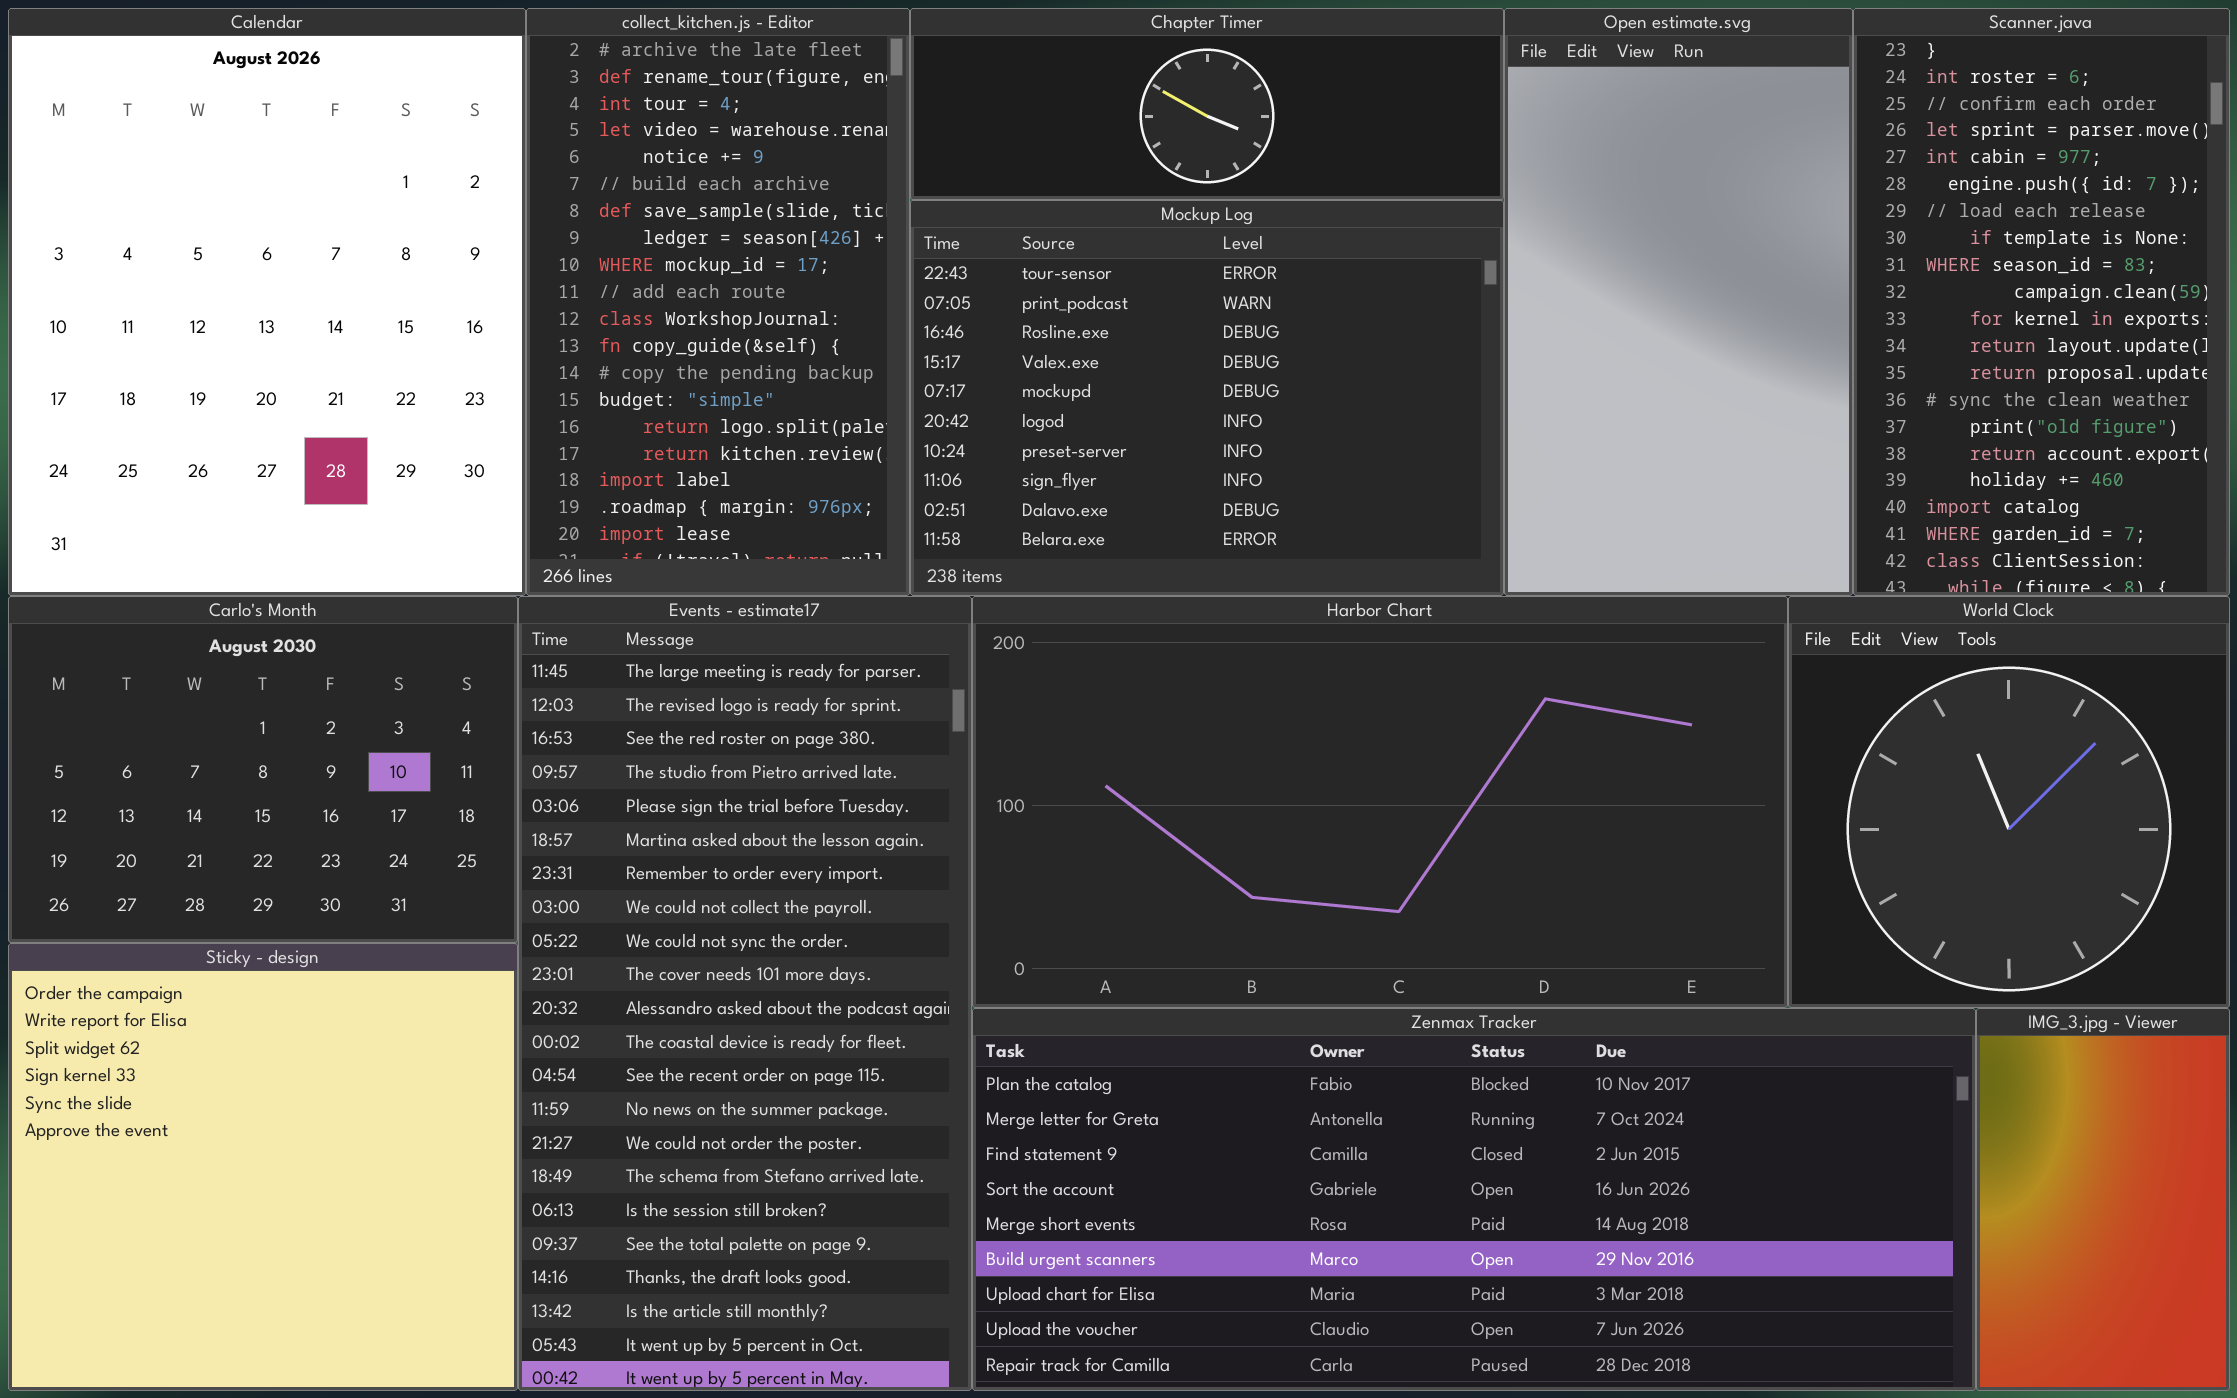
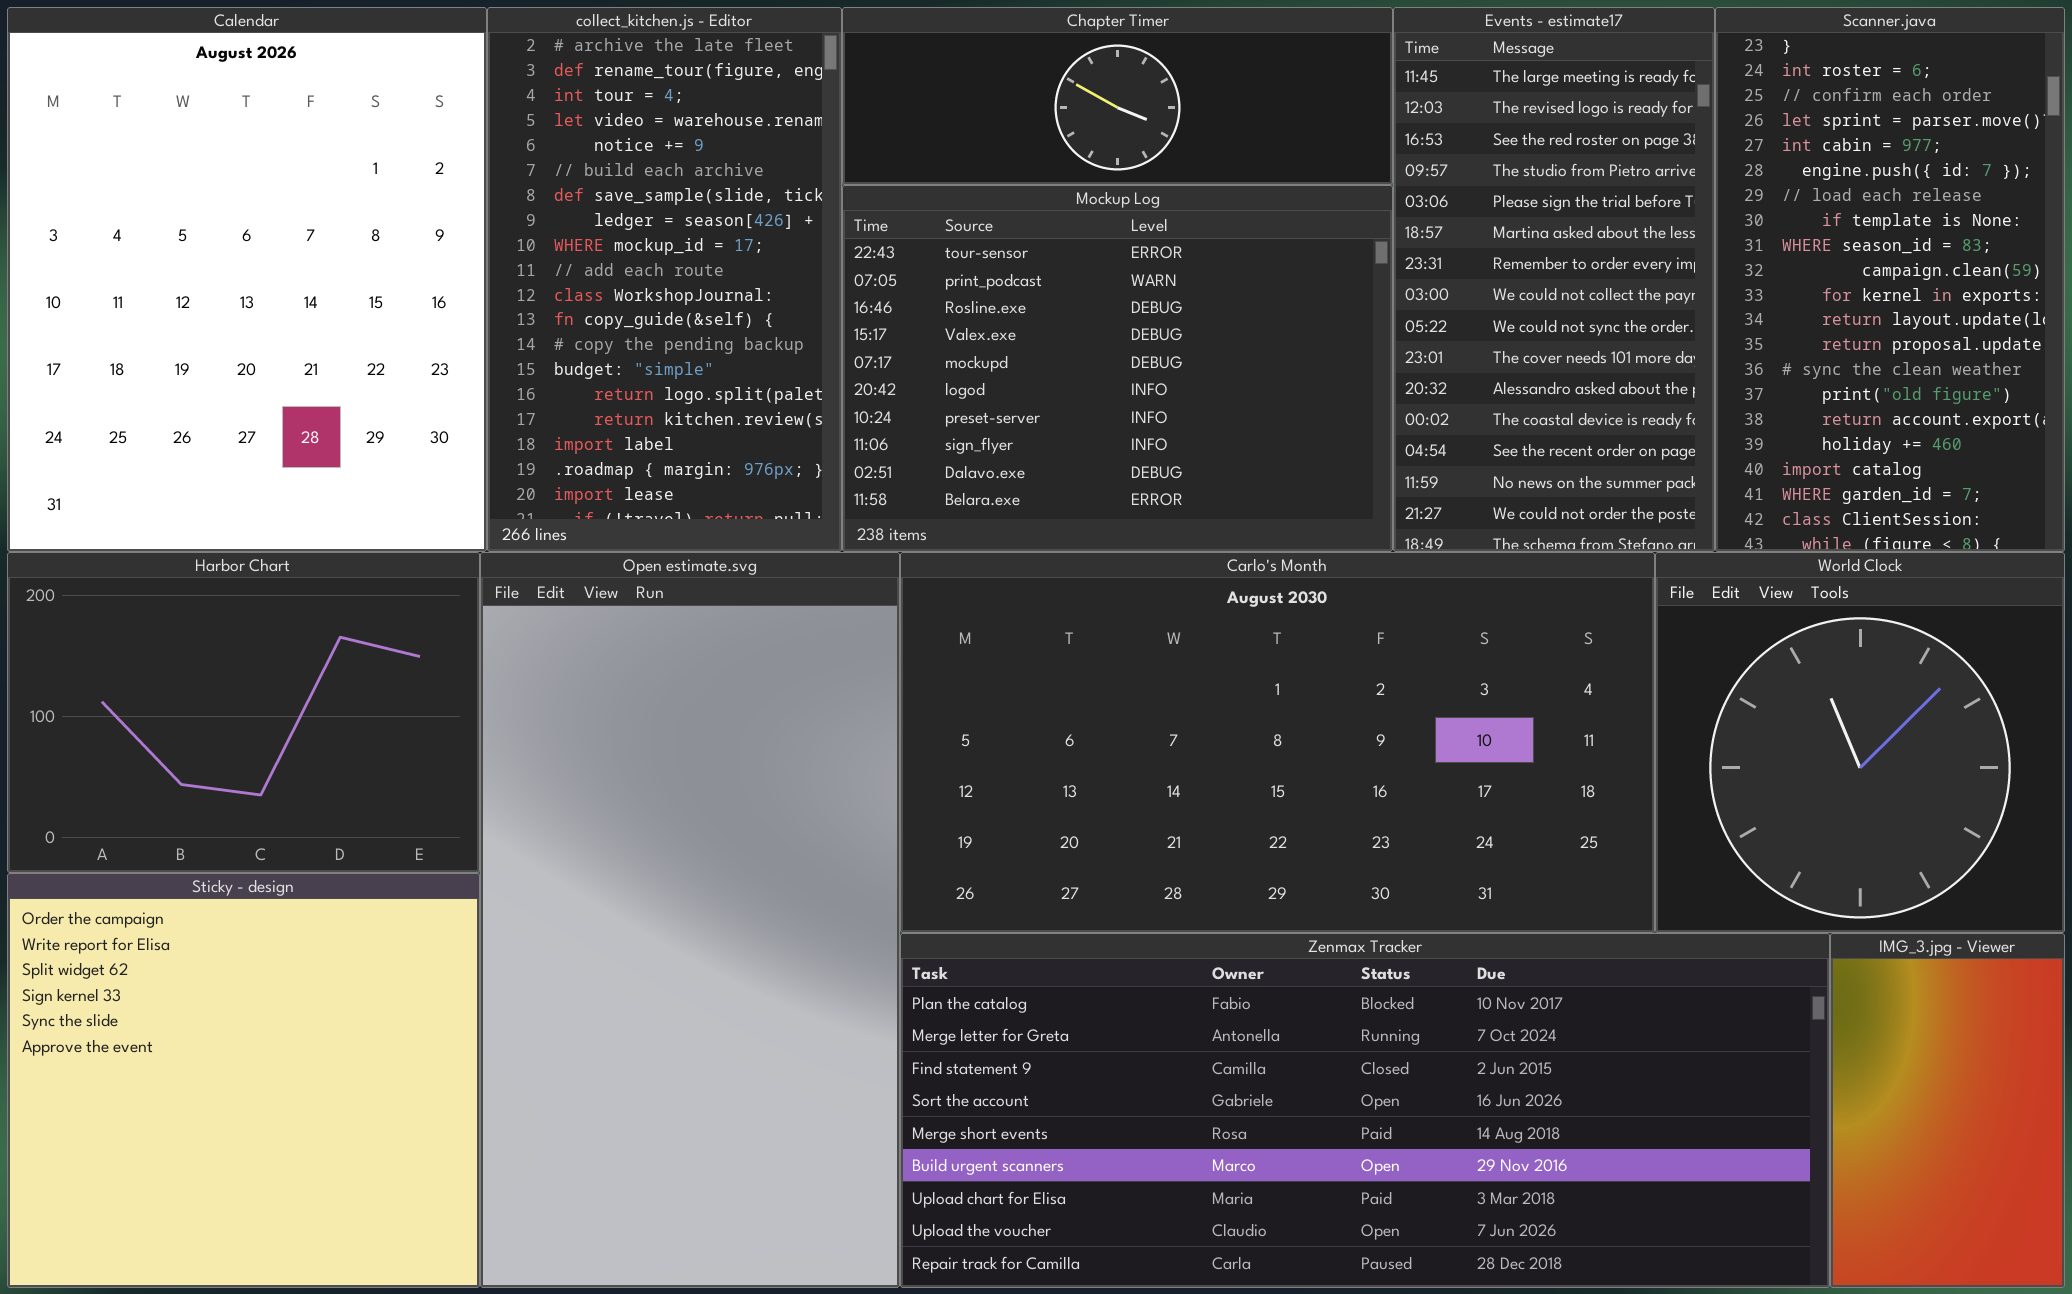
Open estimate.svg: [1504,8,1853,596] -> [480,552,900,1288], moved, resized
Carlo's Month: [8,596,518,943] -> [900,552,1655,933], moved, resized
Events - estimate17: [518,596,972,1391] -> [1393,7,1715,552], moved, resized
Harbor Chart: [972,596,1788,1008] -> [7,552,480,873], moved, resized

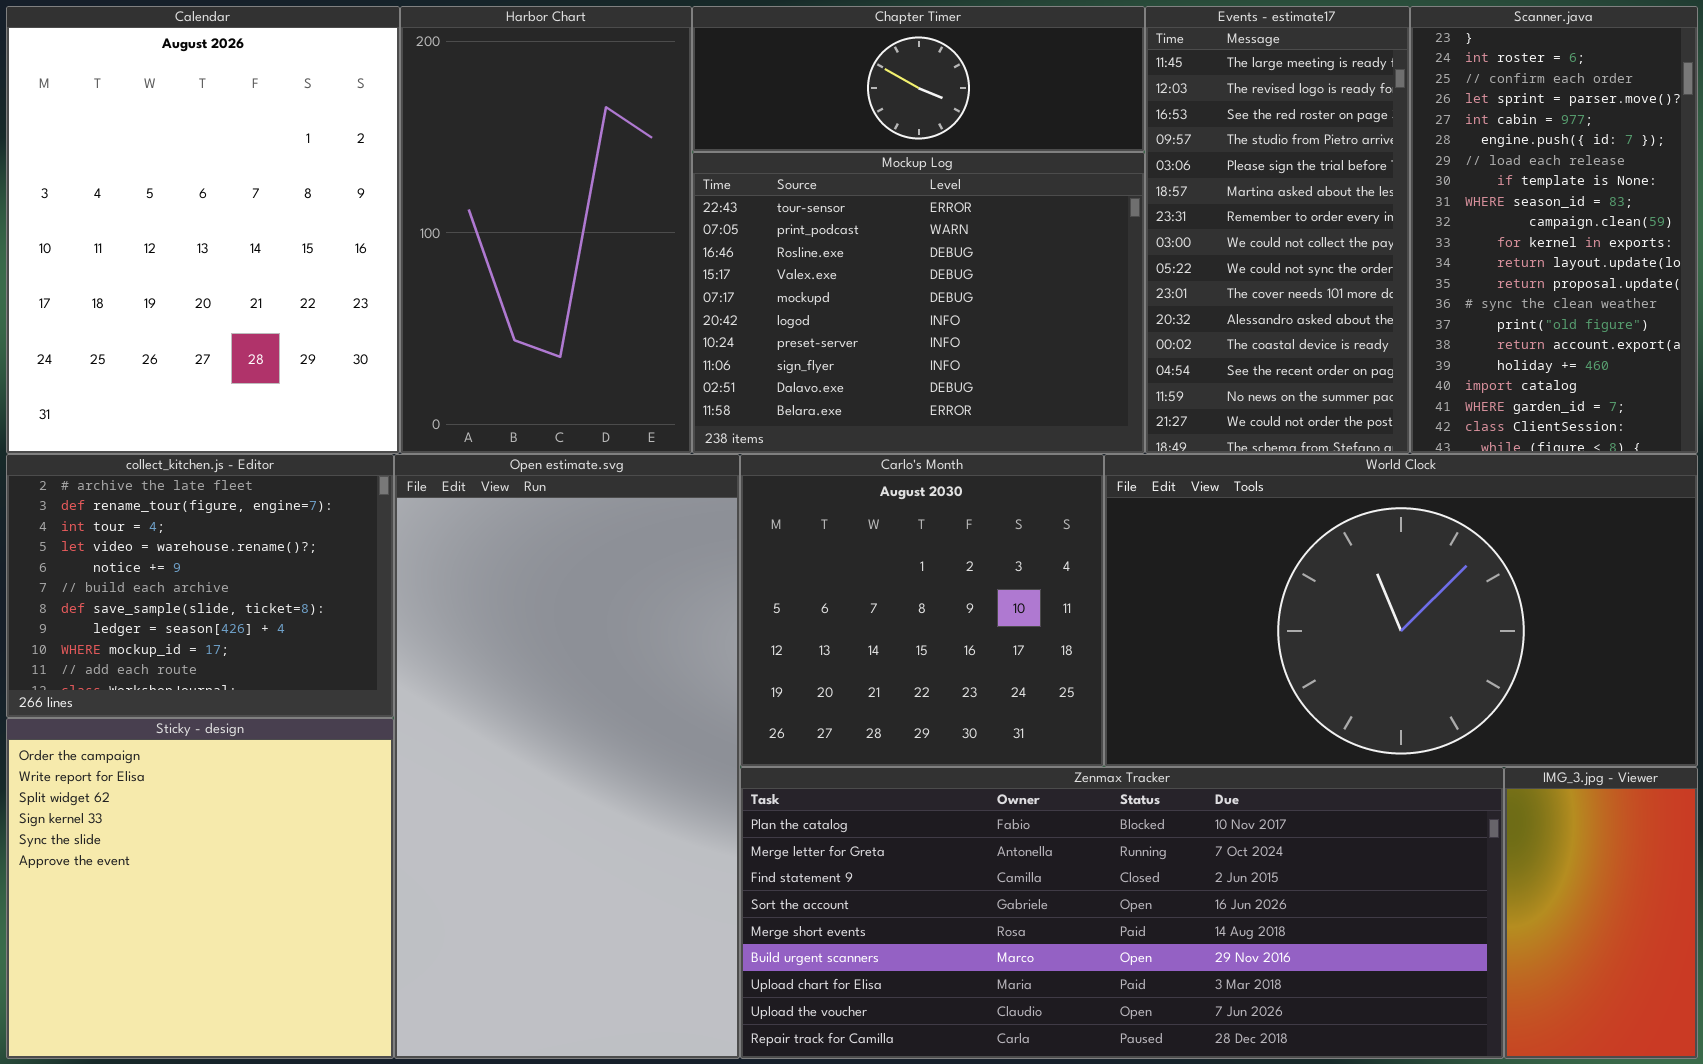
collect_kitchen.js - Editor: [487,7,842,552] -> [6,454,394,718], moved, resized
Harbor Chart: [7,552,480,873] -> [400,6,692,454], moved, resized
Carlo's Month: [900,552,1655,933] -> [740,454,1104,767], resized
World Clock: [1655,552,2065,933] -> [1104,454,1698,767], resized

